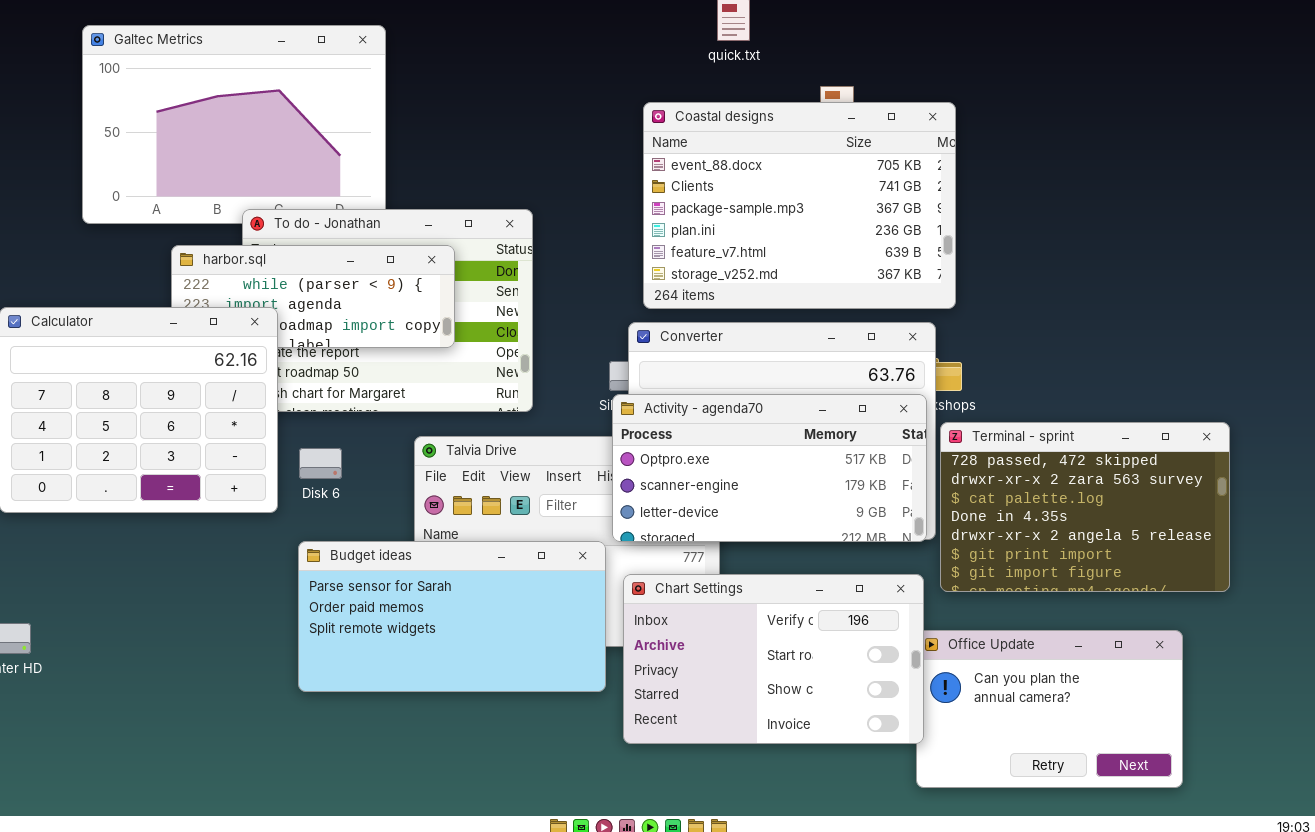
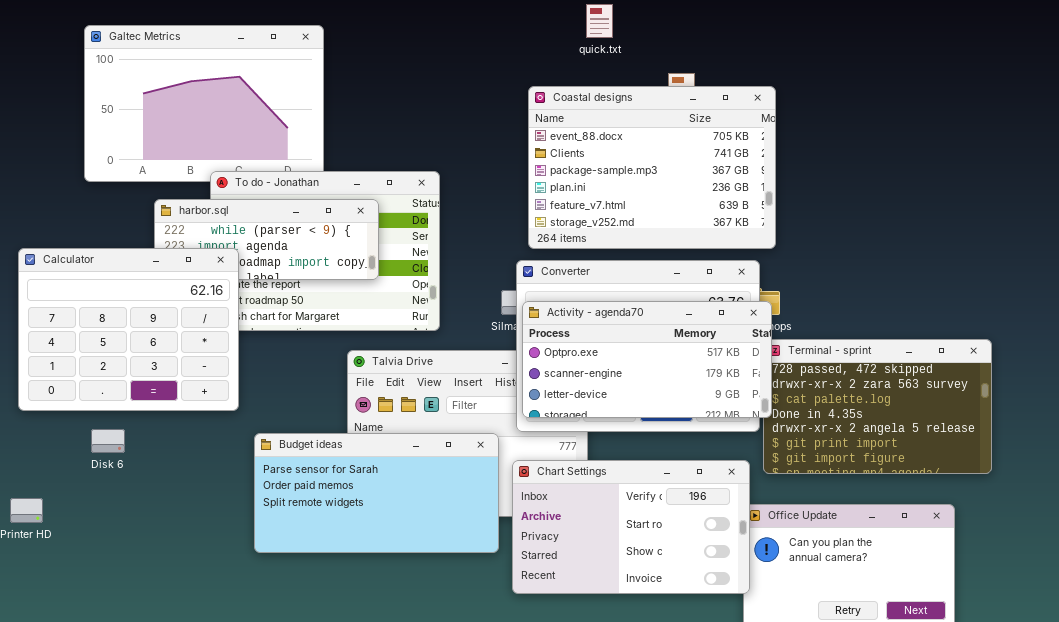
Activity - agenda70: [612,394,927,542] -> [522,301,772,418], moved
Disk 6: [299,448,342,479] -> [91,429,125,453], moved

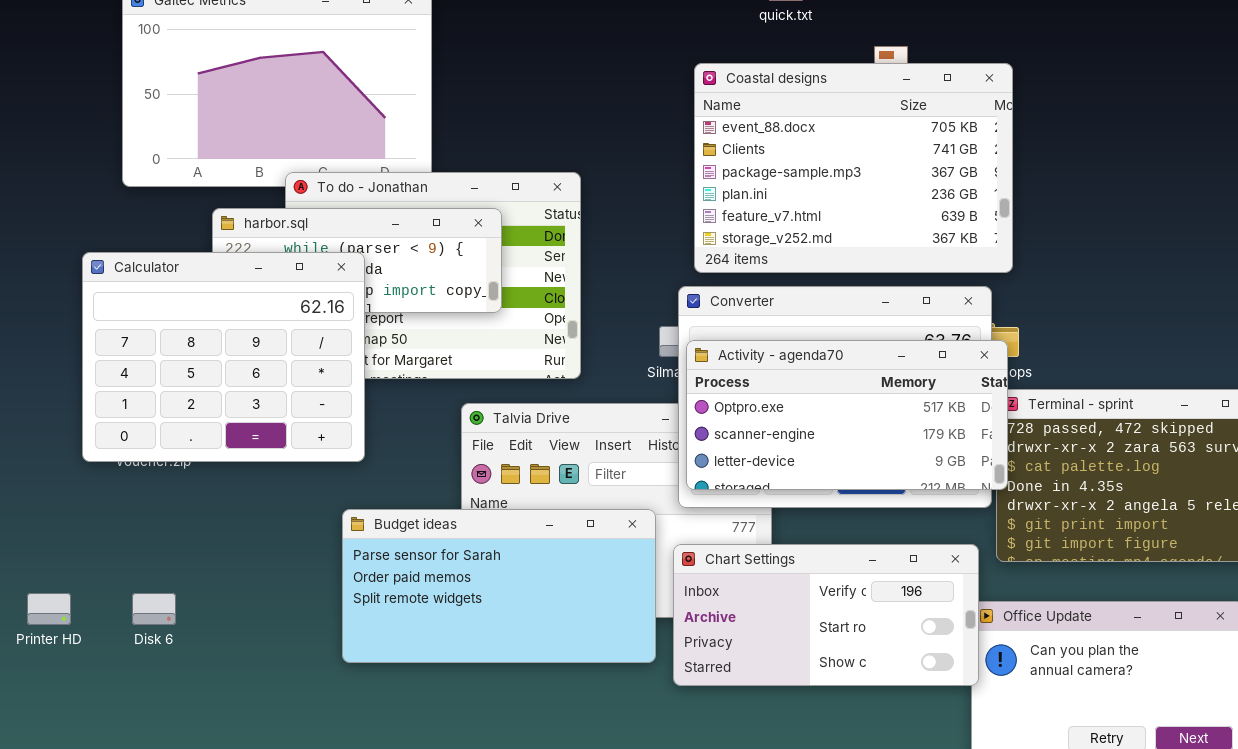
Calculator: [18,248,239,411] -> [82,252,365,462], moved
Disk 6: [91,429,125,453] -> [132,593,176,625], moved
Chart Settings: [512,460,750,594] -> [673,544,979,686], resized

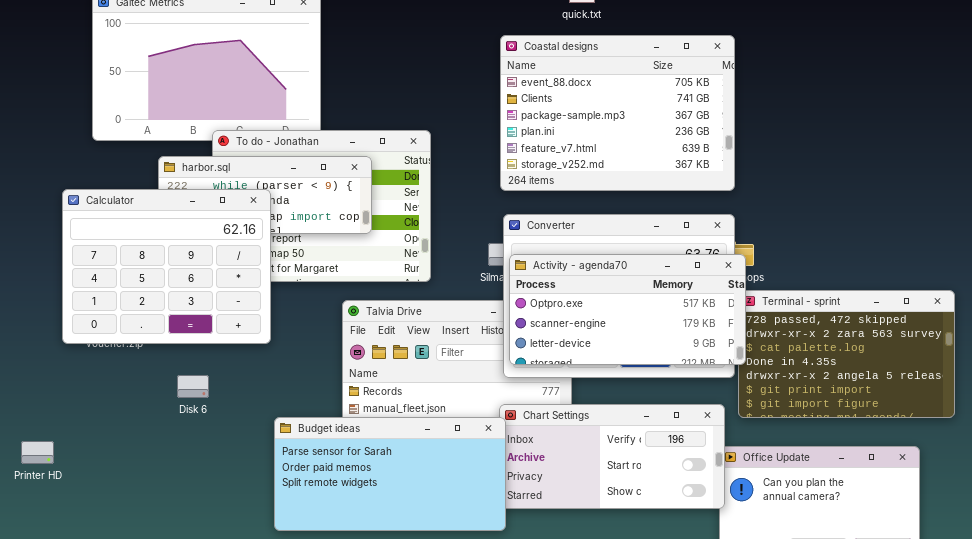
Coastal designs: [694,63,1013,273] -> [500,35,735,191], moved
Budget ideas: [342,509,656,663] -> [274,417,506,531], moved
Disk 6: [132,593,176,625] -> [177,375,209,398], moved

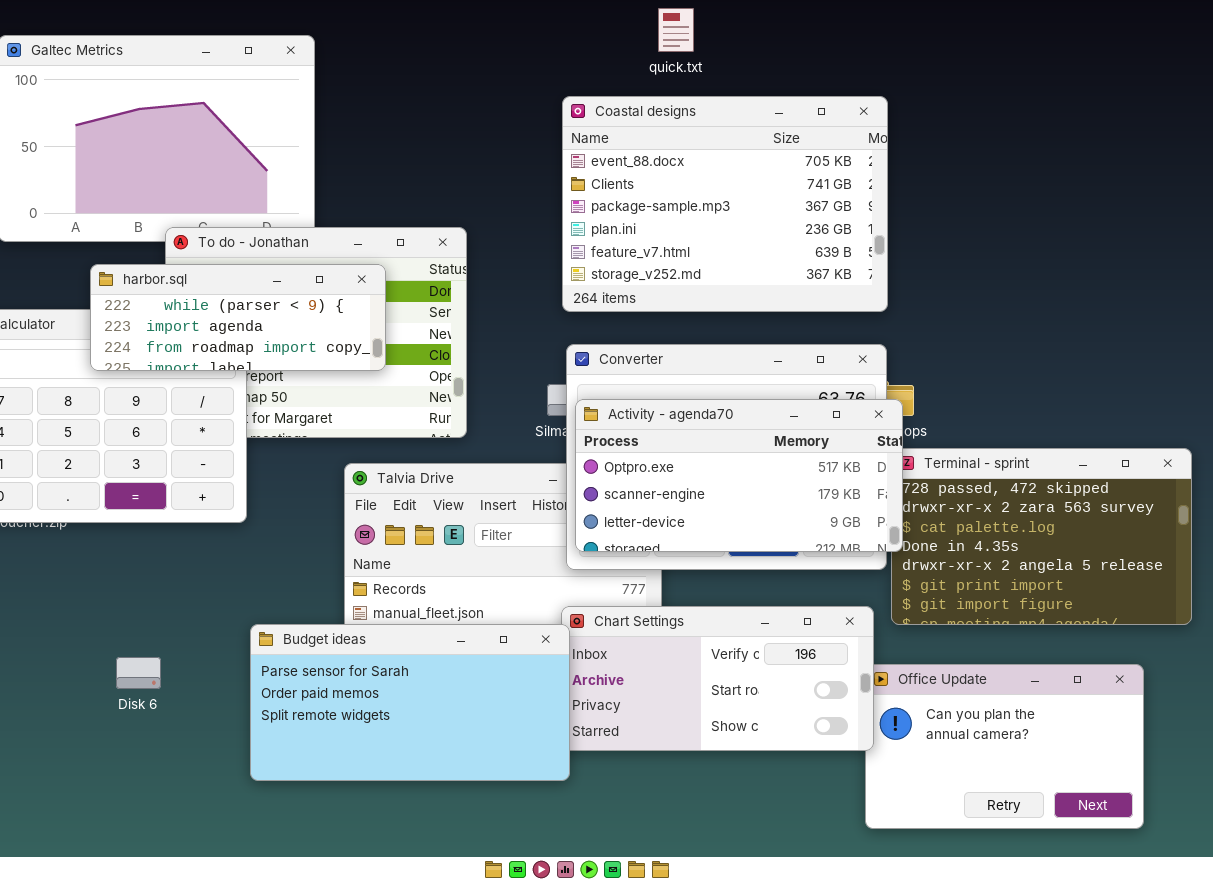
harbor.sql: [158,156,372,234] -> [90,264,386,371], raised
Disk 6: [177,375,209,398] -> [116,657,161,689], moved

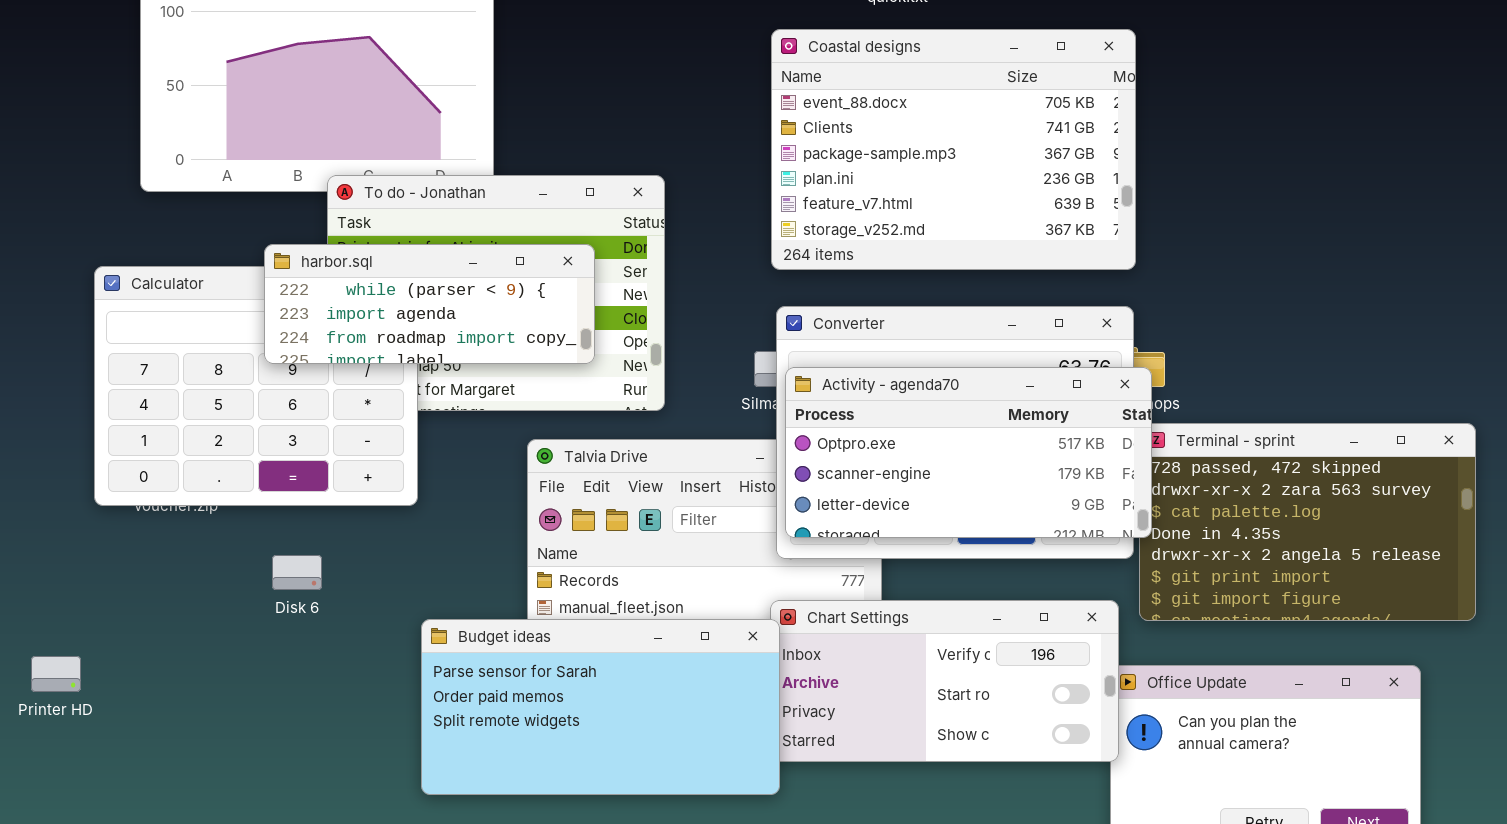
harbor.sql: [90,264,386,371] -> [264,244,595,364], moved
Disk 6: [116,657,161,689] -> [272,555,322,590], moved

